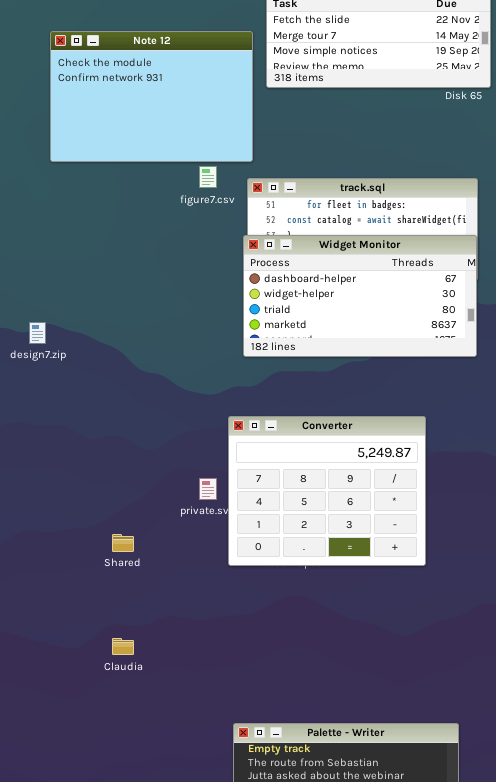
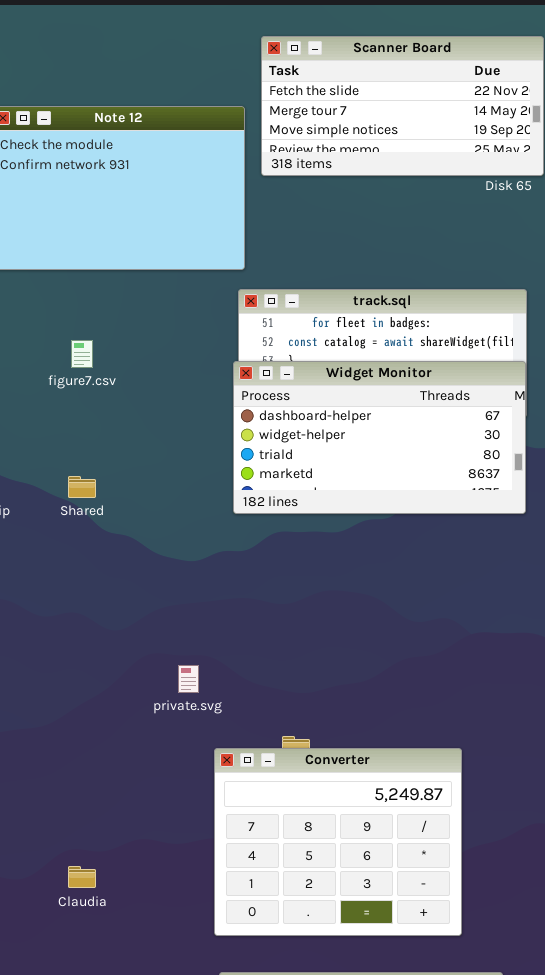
figure7.csv: [199,166,217,188] -> [71,340,93,368], moved
Converter: [228,416,426,566] -> [214,748,462,936], moved
Shared: [112,534,134,552] -> [68,476,96,498], moved

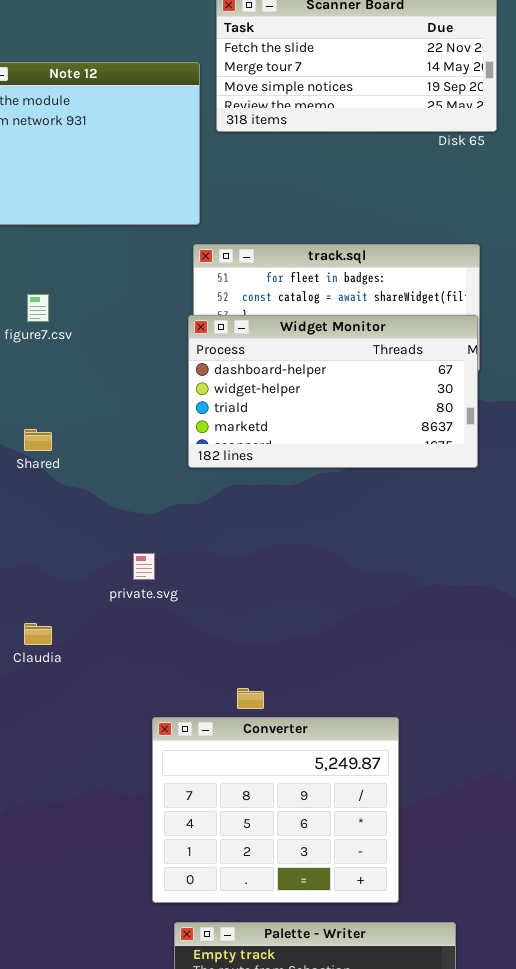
private.svg: [178,665,199,693] -> [133,553,155,580], moved
Converter: [214,748,462,936] -> [152,717,399,903], moved
Claudia: [68,866,96,888] -> [24,623,52,645], moved

